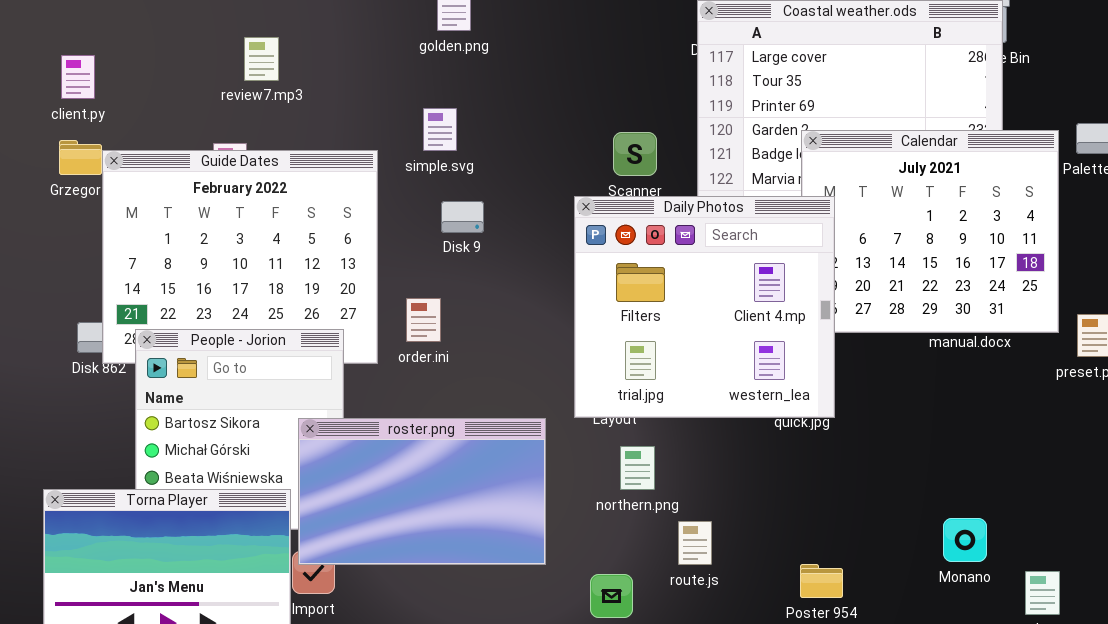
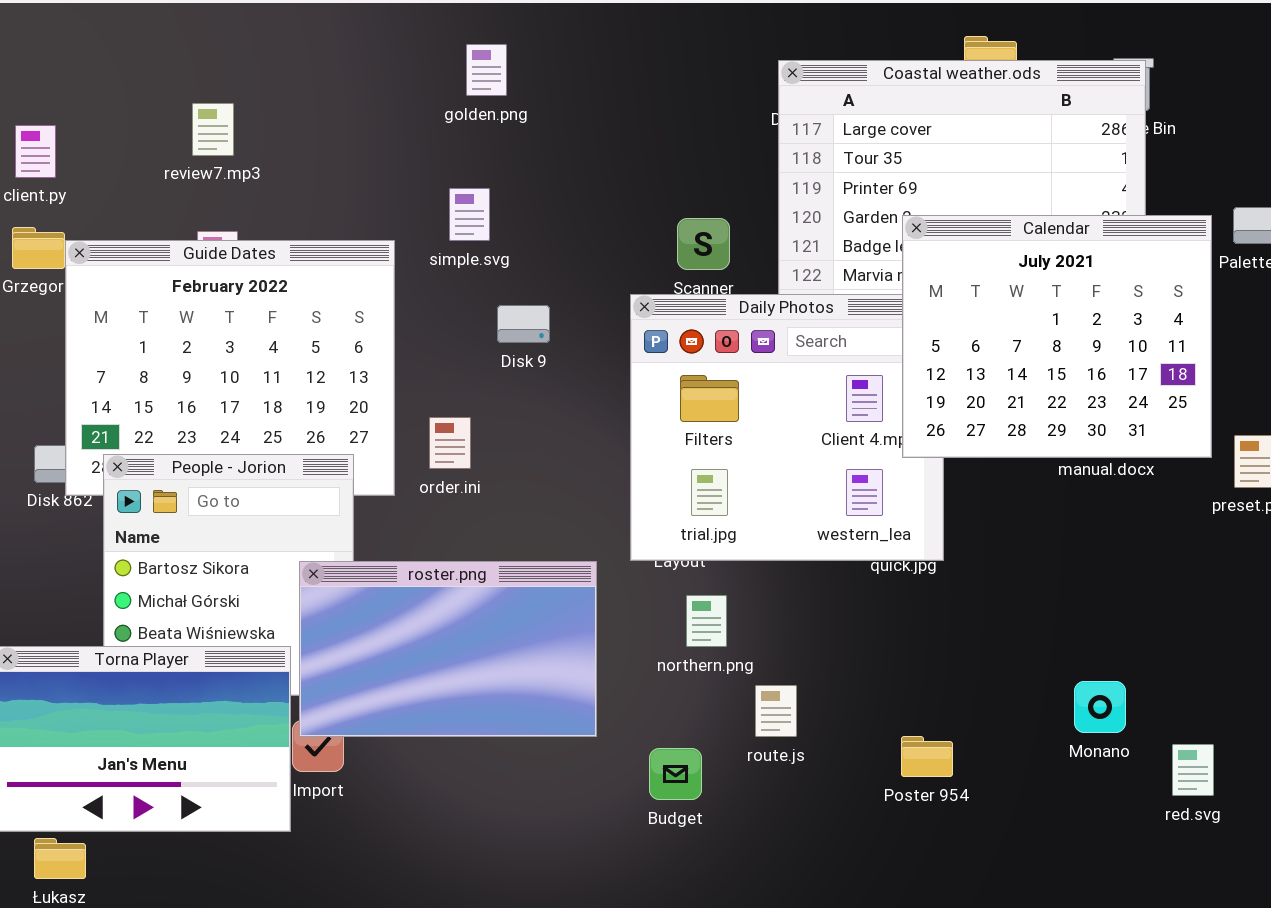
review7.mp3: [244,37,279,81] -> [192,103,234,156], moved
Calendar: [801,130,1059,333] -> [902,215,1212,458], raised
Disk 9: [441,201,484,233] -> [497,305,550,343], moved

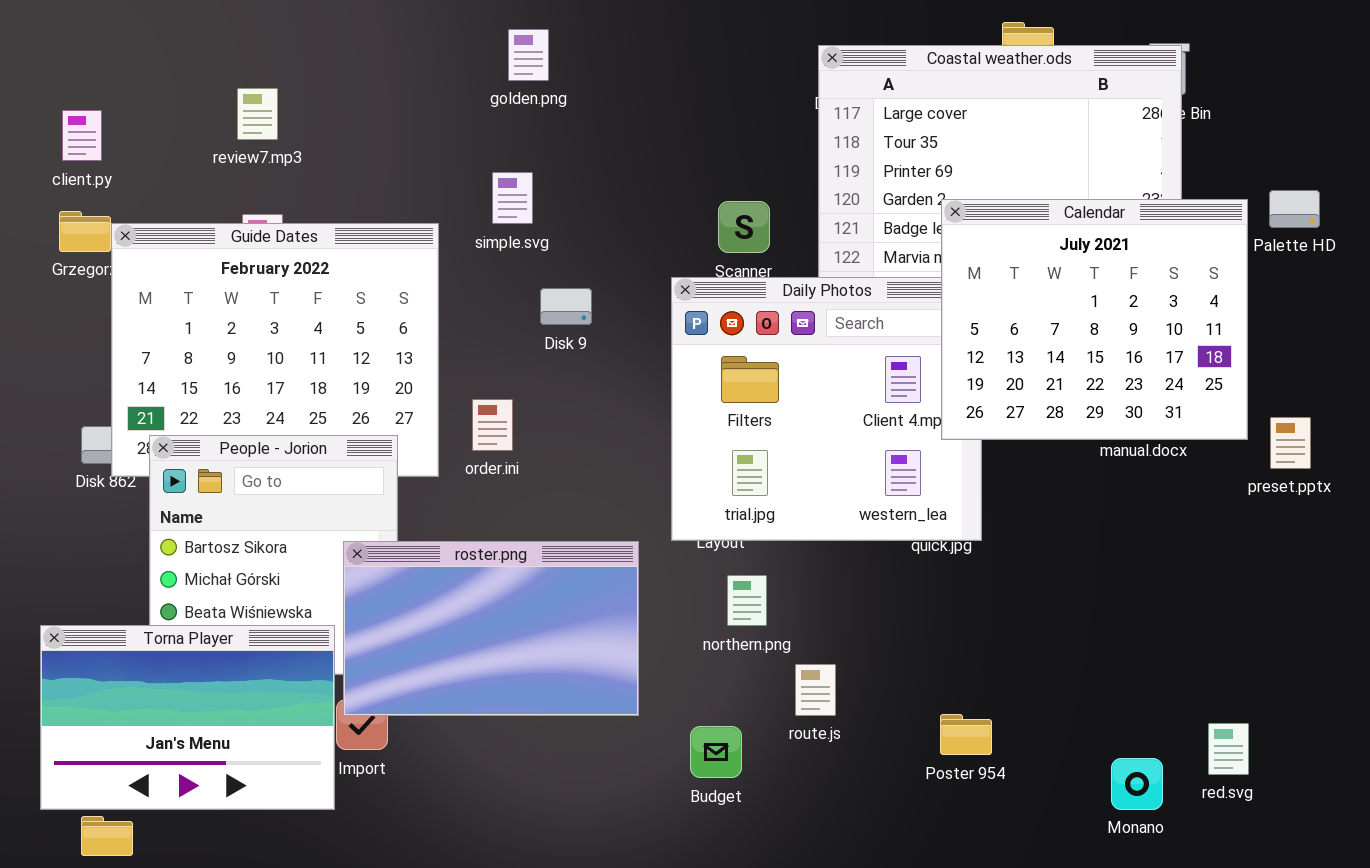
Monano: [1074,681,1126,733] -> [1111,758,1163,810], moved

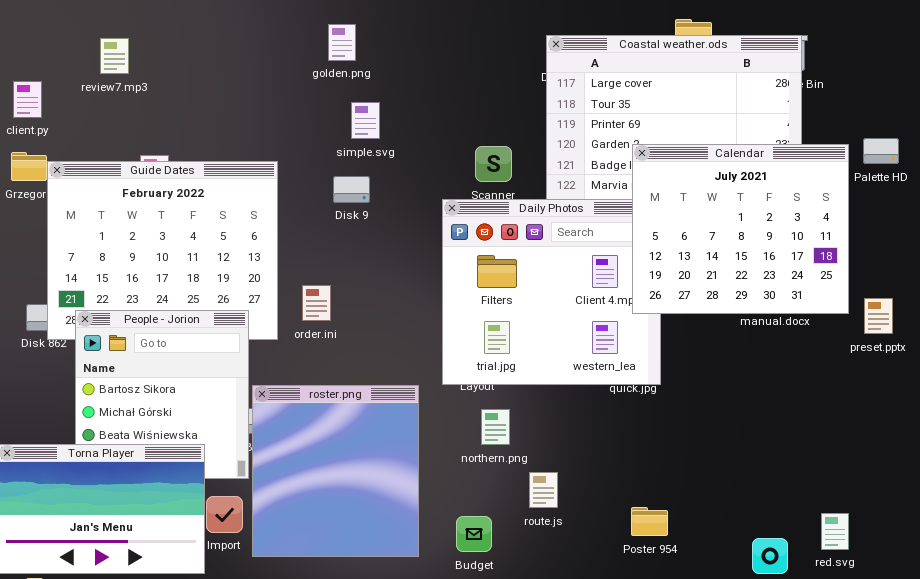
review7.mp3: [237,88,278,140] -> [100,38,129,74], moved
simple.svg: [492,172,533,224] -> [351,102,380,139], moved
Disk 9: [540,288,592,325] -> [333,176,370,203], moved
roster.png: [343,541,639,716] -> [252,385,419,557], resized

